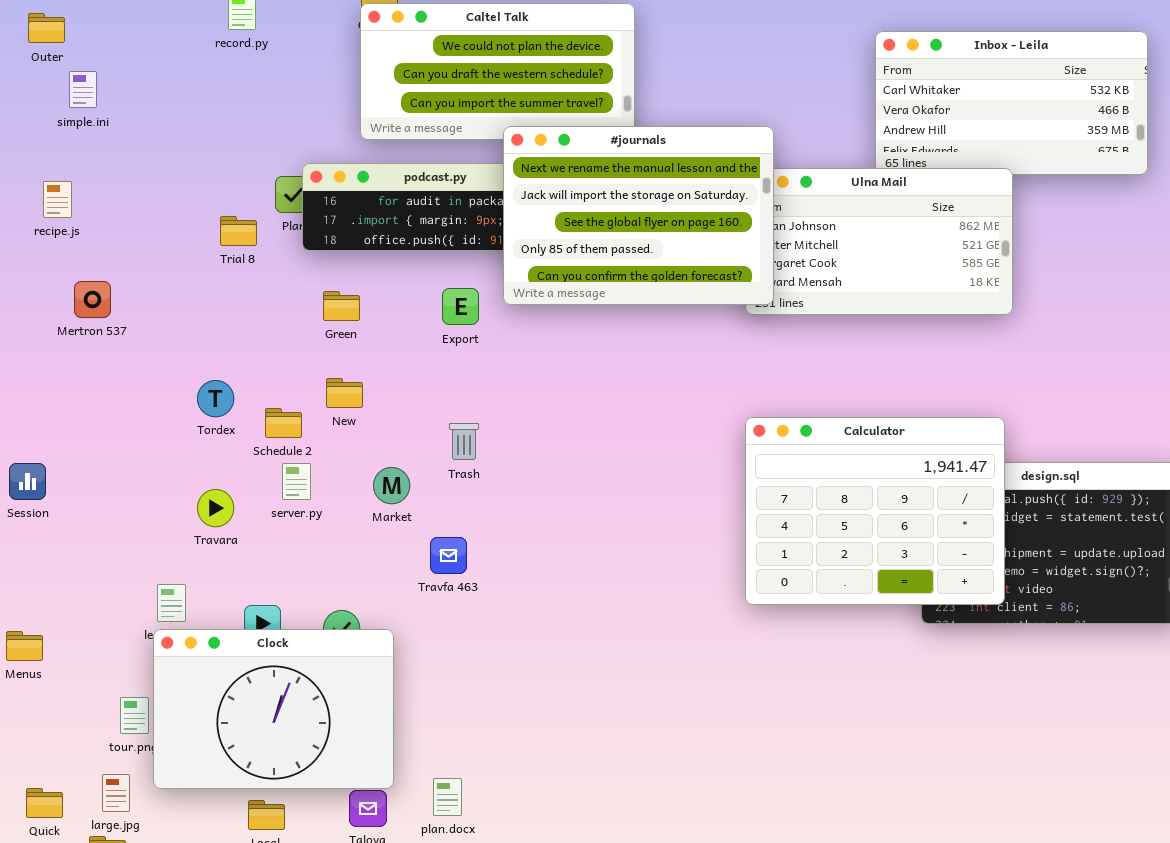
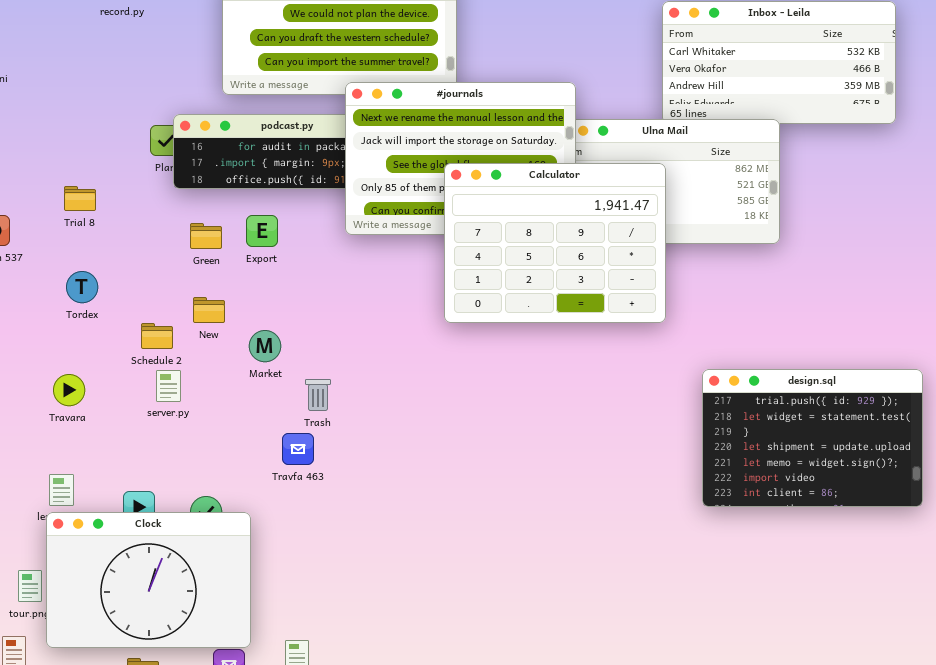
Trial 8: [220,216,257,246] -> [64,186,96,211], moved
Export: [442,288,479,325] -> [246,215,278,247], moved
Tordex: [197,380,234,417] -> [66,271,98,303], moved
Calculator: [745,417,1005,605] -> [444,163,666,323], moved
Trash: [449,423,479,460] -> [305,379,331,411], moved
Market: [373,467,410,504] -> [249,330,281,362], moved
Travara: [197,489,234,527] -> [53,374,85,406], moved

